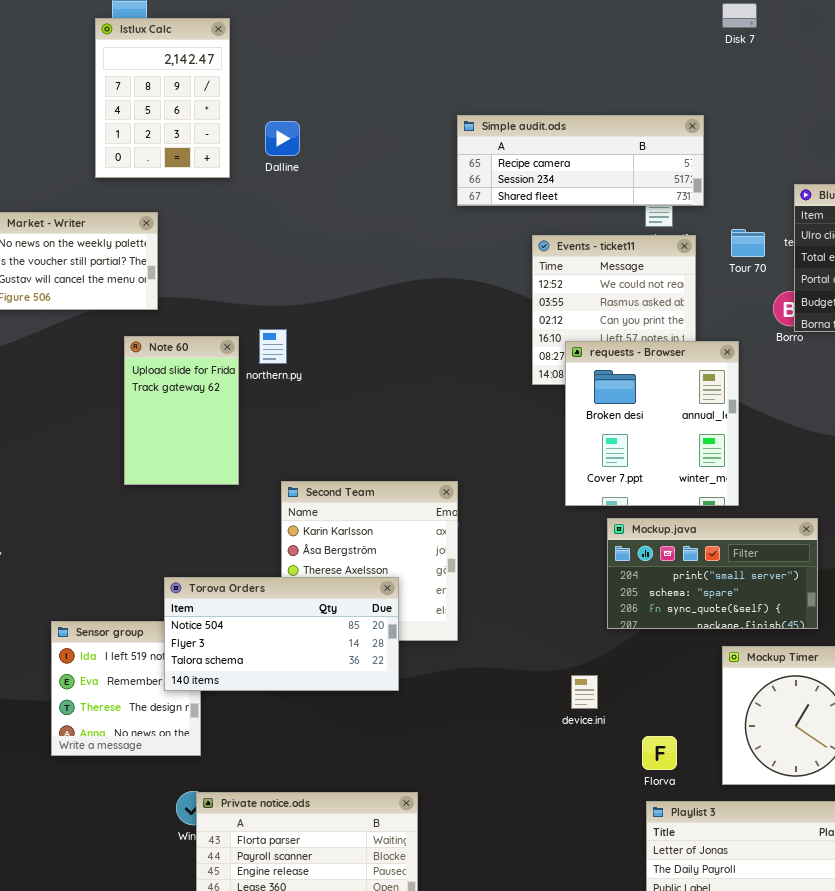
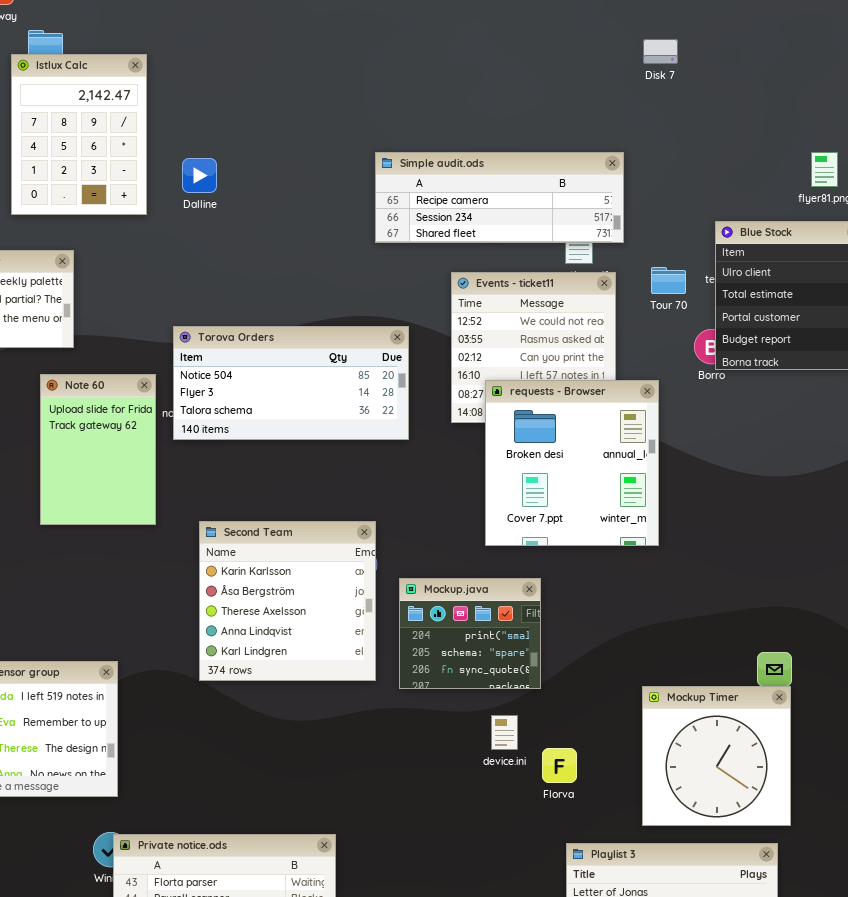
Mockup.java: [607,518,818,629] -> [399,578,541,689], moved, resized
Torova Orders: [164,577,399,691] -> [173,326,409,440], moved
Florva: [642,736,677,770] -> [542,748,577,783], moved

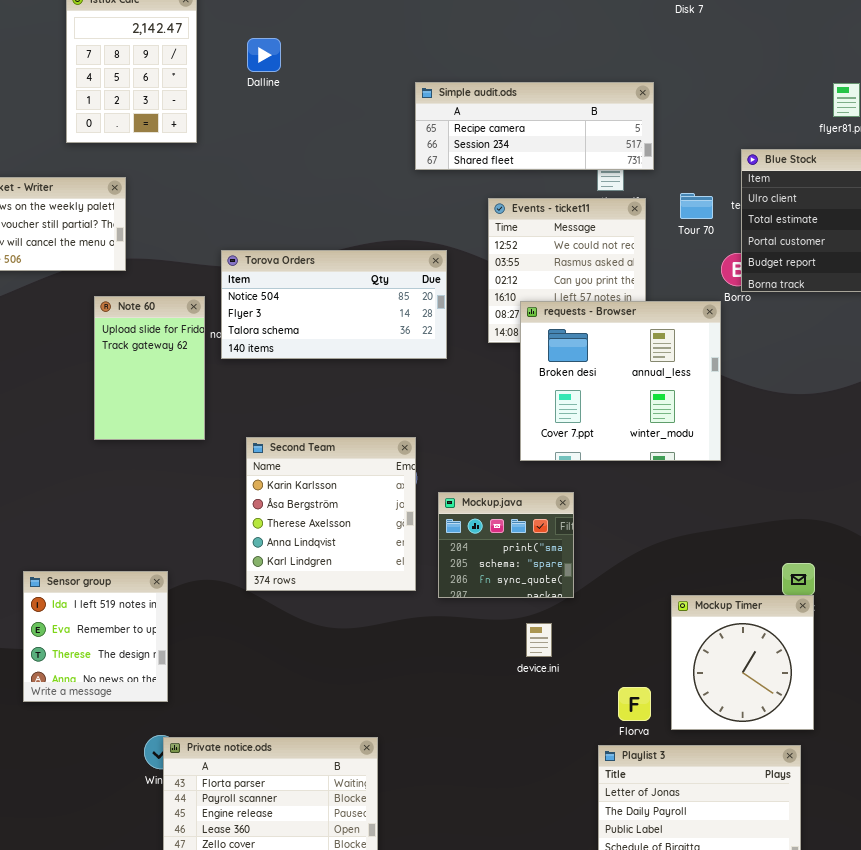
Dalline: [182,158,217,193] -> [247,38,281,72], moved
requests - Browser: [485,380,659,546] -> [520,301,721,461], resized
Florva: [542,748,577,783] -> [618,687,651,721], moved

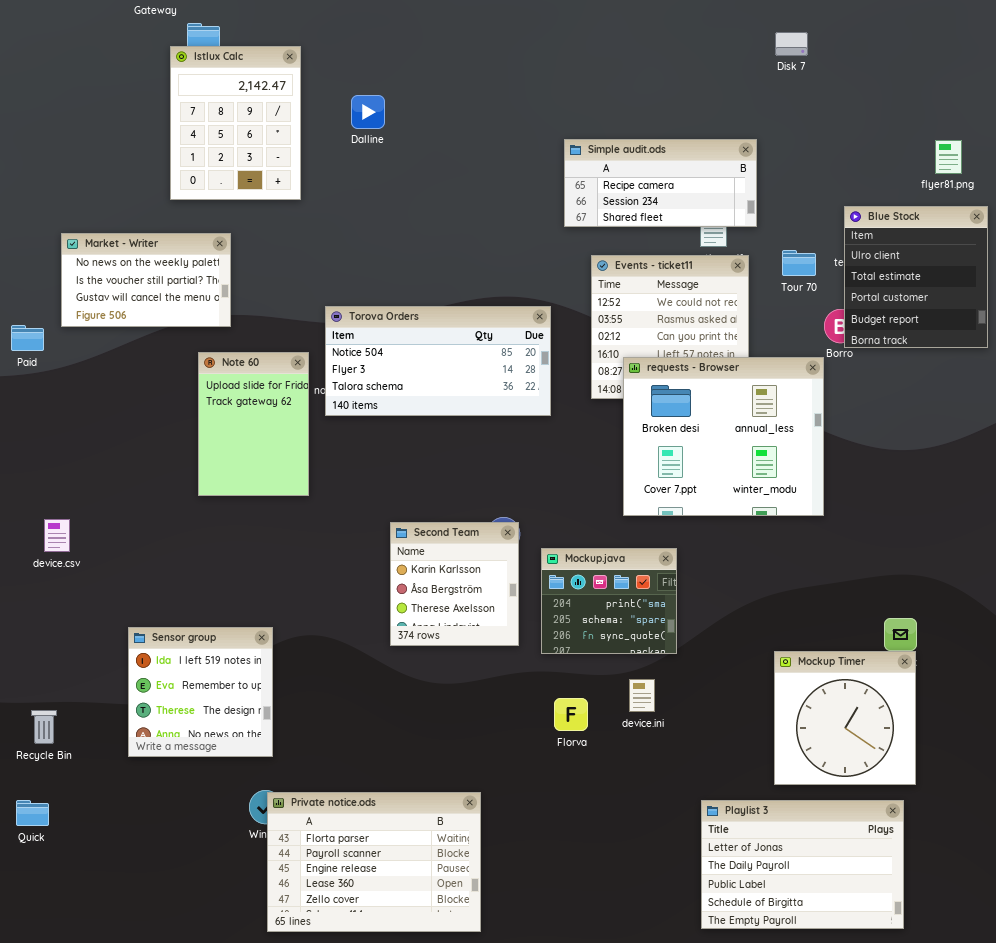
Simple audit.ods: [415,82,654,170] -> [564,139,757,227], resized
Second Team: [246,437,416,591] -> [390,522,519,646], resized
Florva: [618,687,651,721] -> [554,698,588,731], moved

